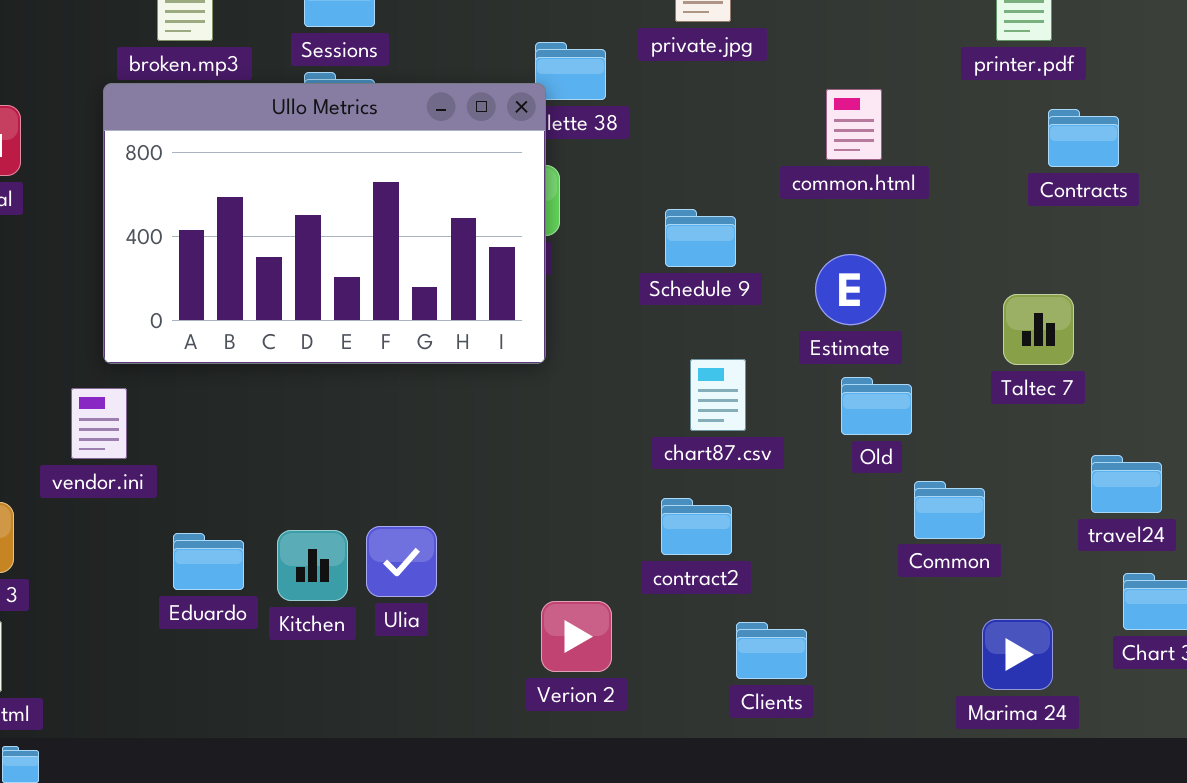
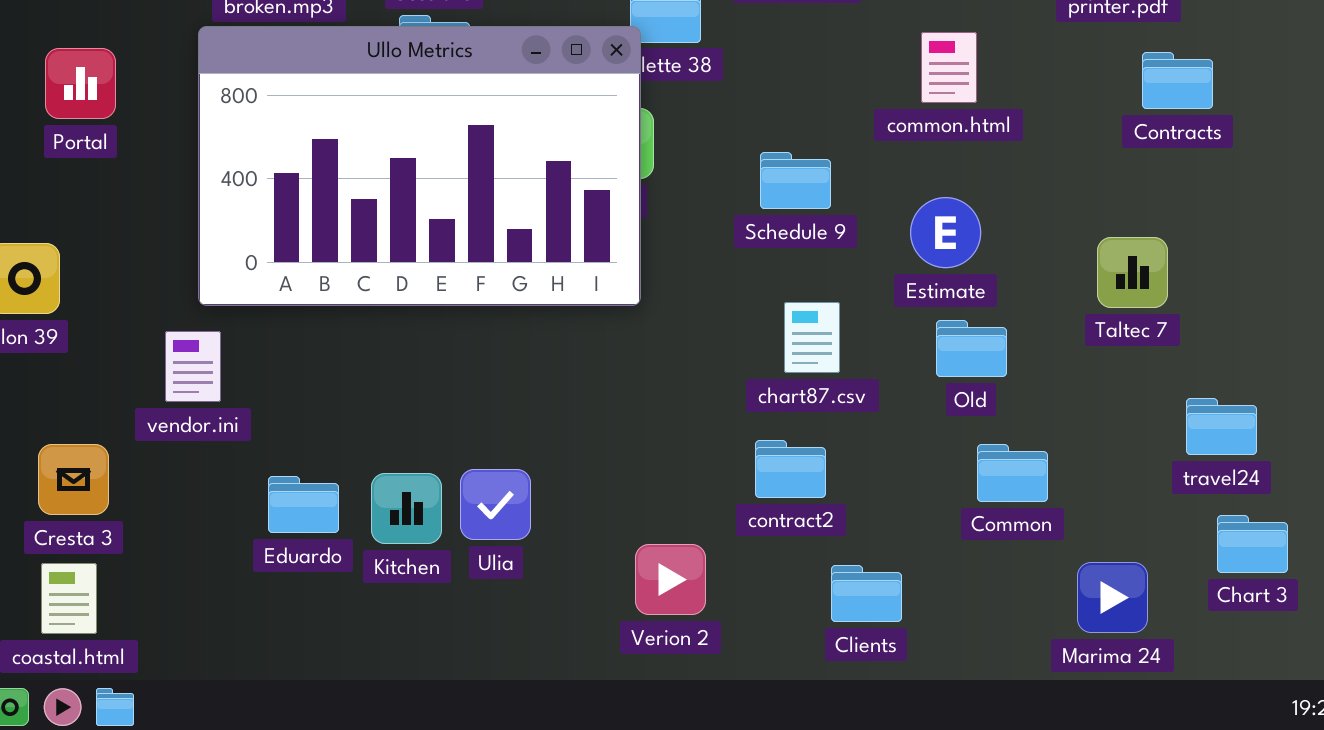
Common: [914,481,985,539] -> [977,444,1048,502], moved

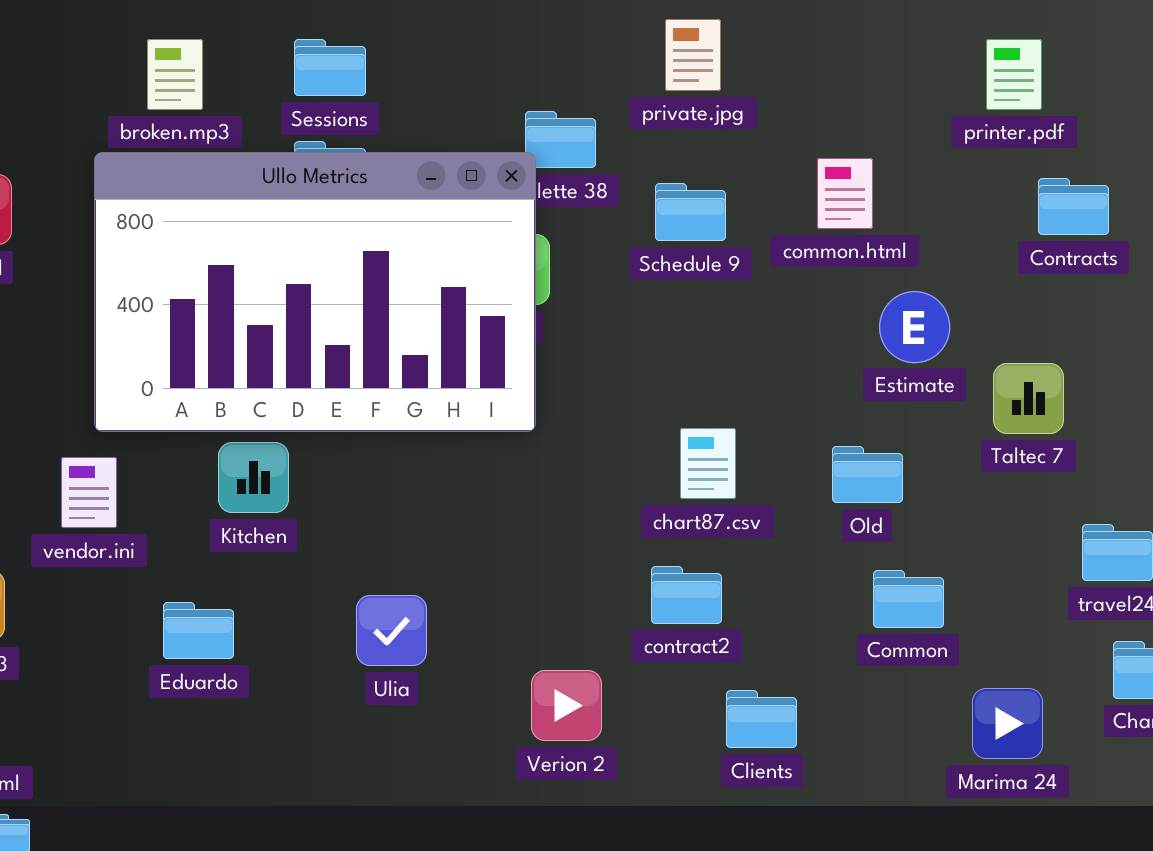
Schedule 9: [760,152,831,209] -> [655,183,726,241], moved
Estimate: [910,197,981,268] -> [879,291,950,363], moved
Kitchen: [371,473,442,544] -> [218,442,289,513], moved

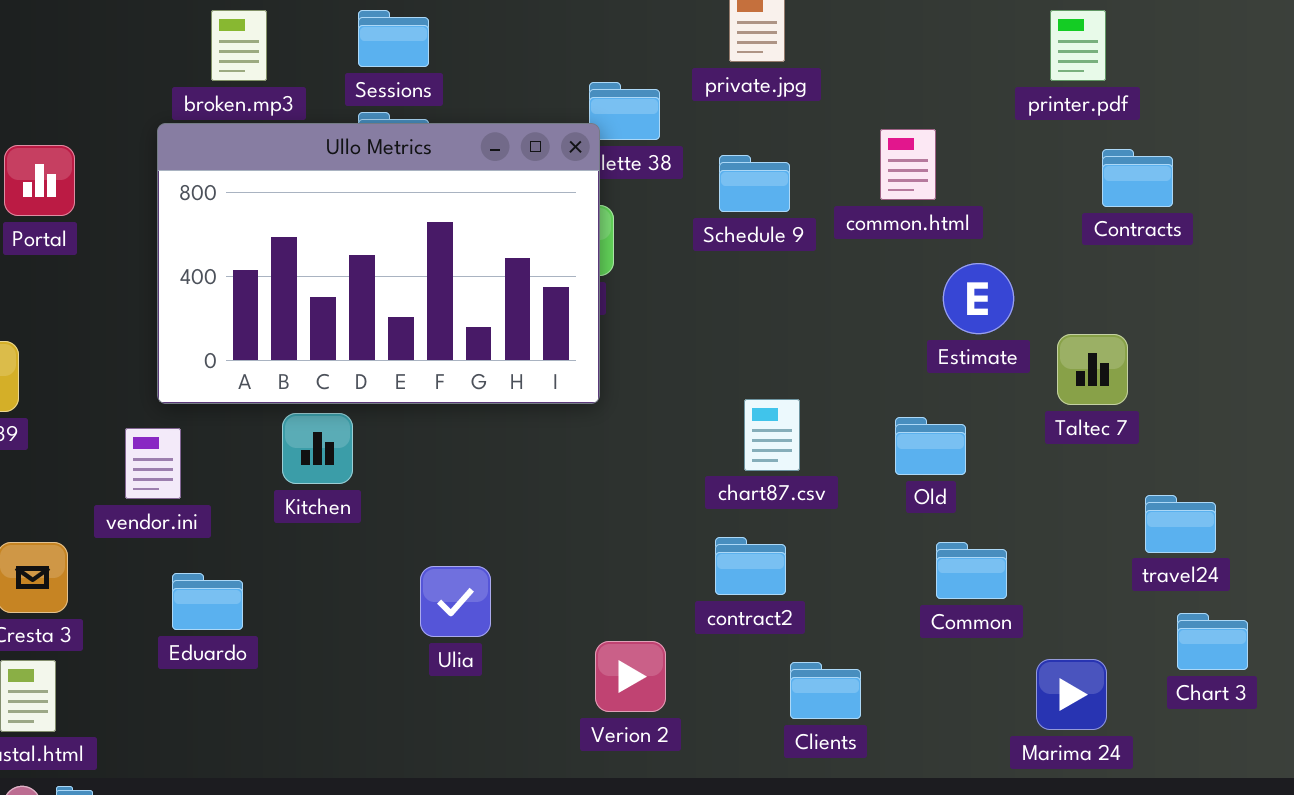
Eduardo: [163,602,234,659] -> [172,573,243,630], moved

